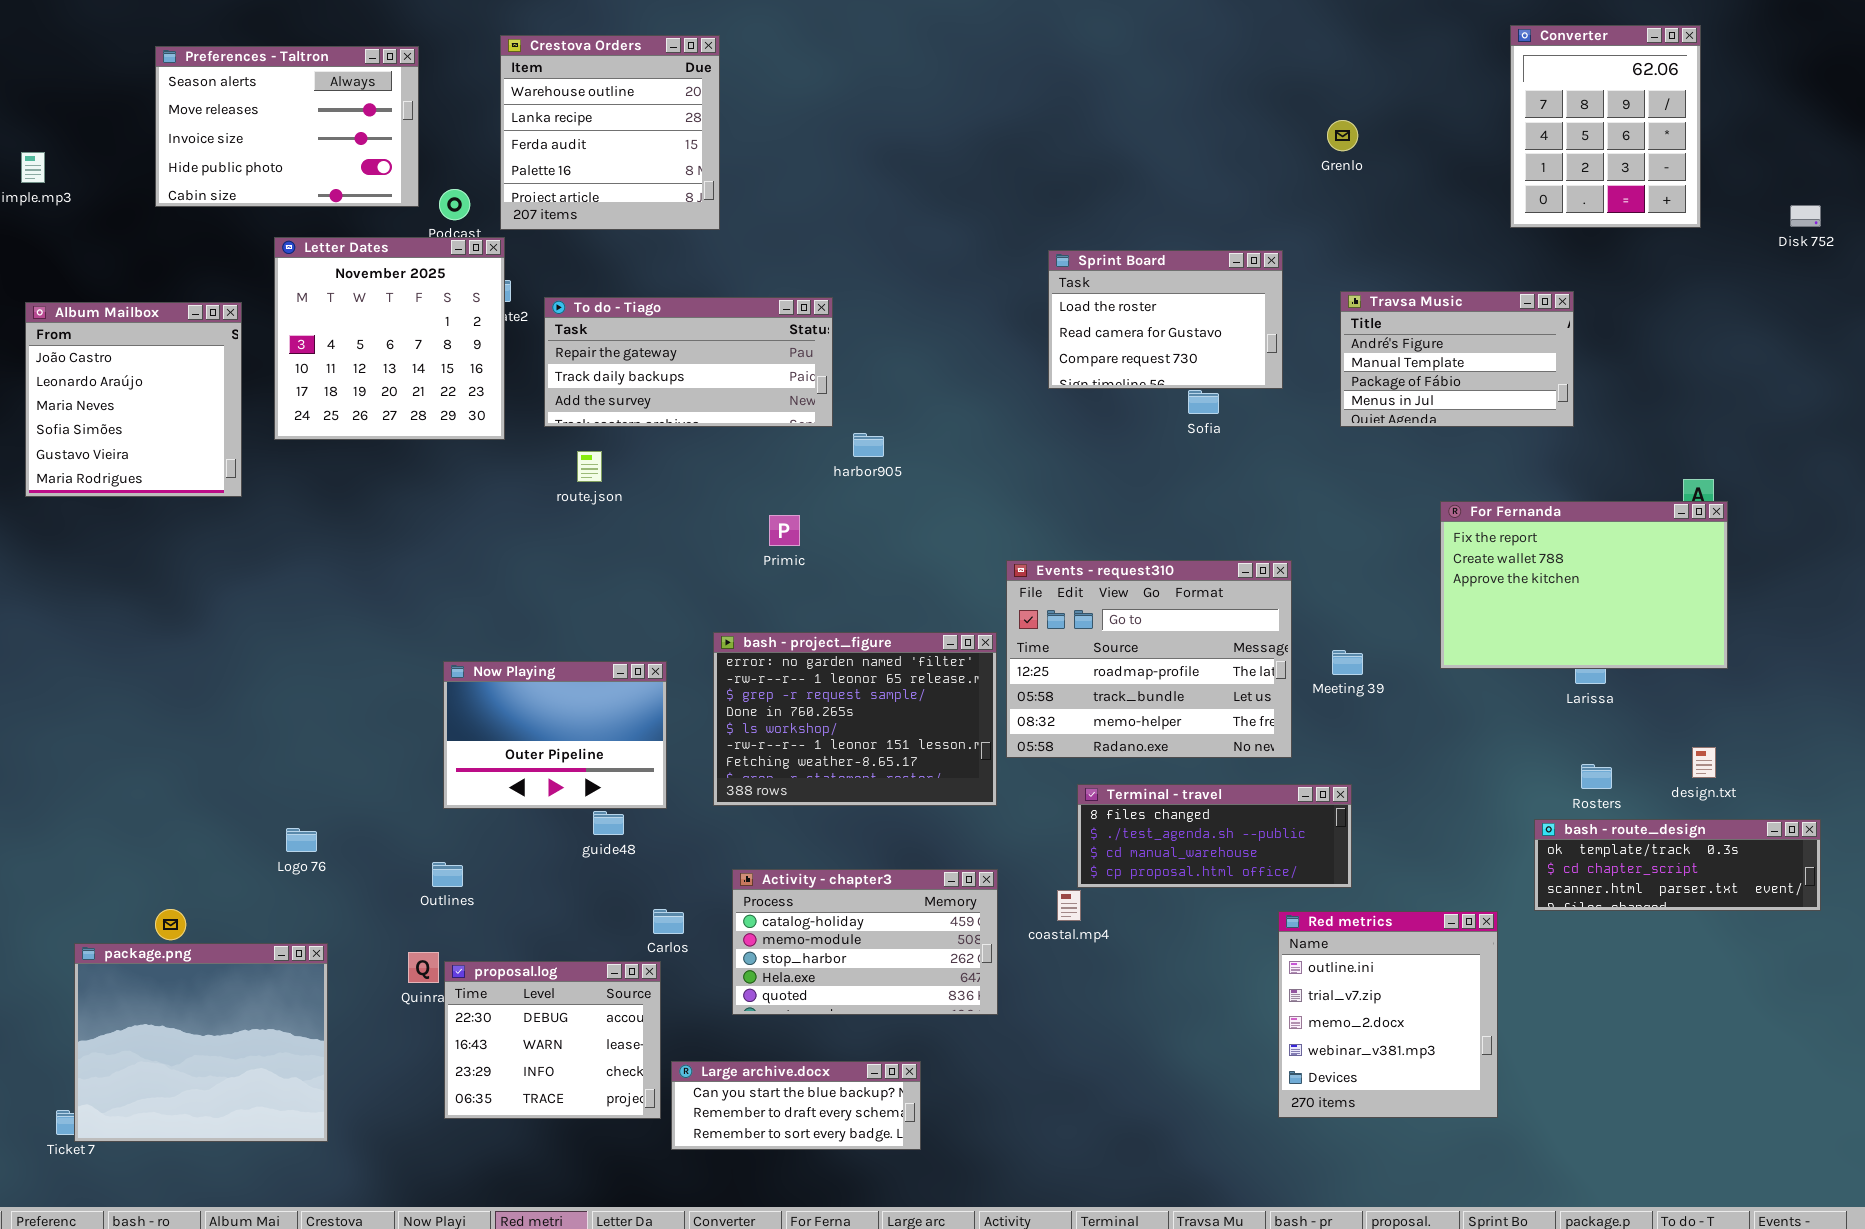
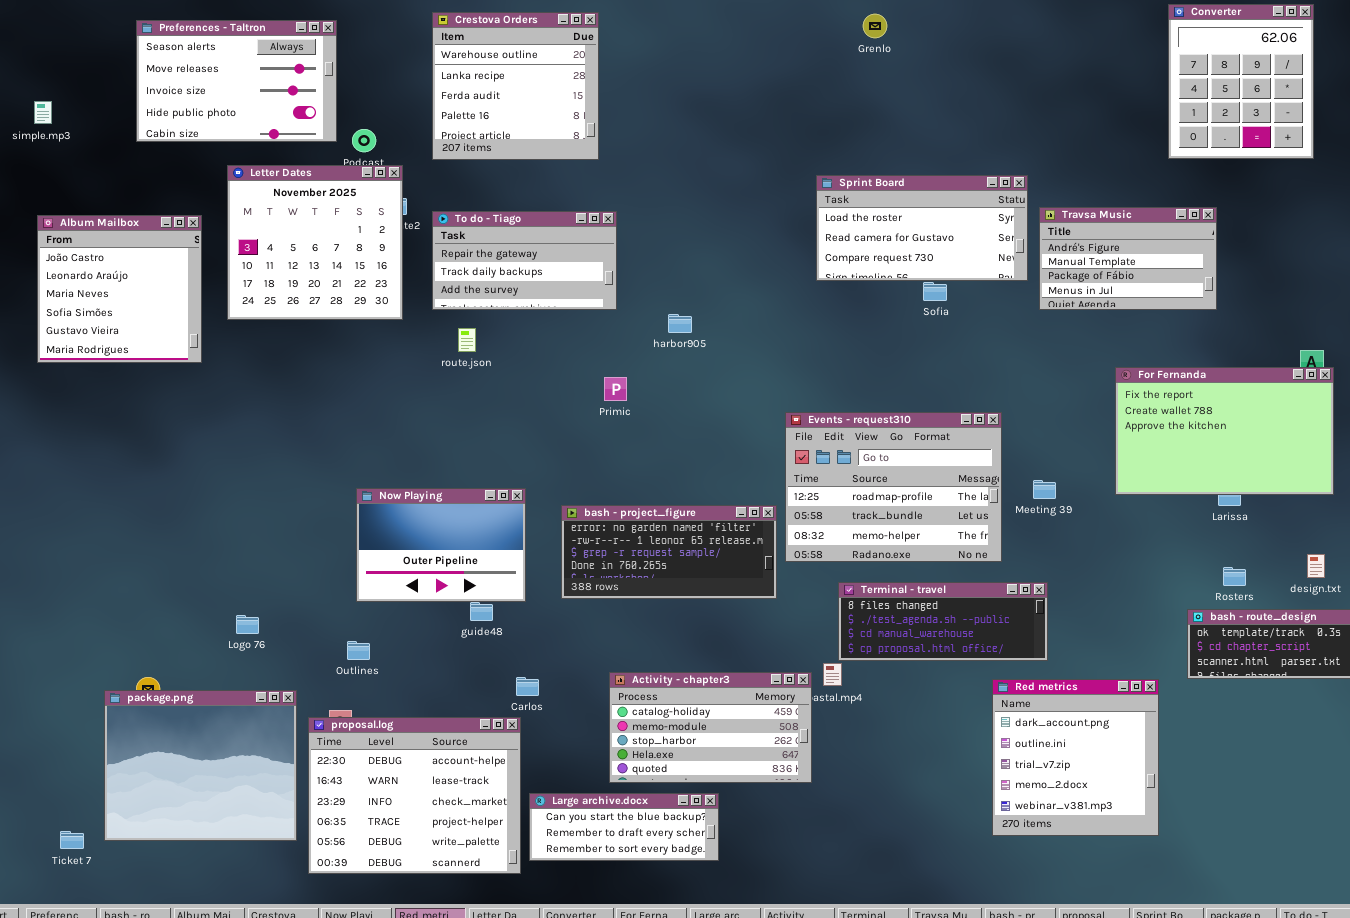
Crestova Orders: [500,35,720,230] -> [432,12,599,160], moved
Grenlo: [1327,120,1358,151] -> [863,14,887,38], moved
Sprint Board: [1048,250,1283,389] -> [816,175,1028,281], resized
To do - Tiago: [544,297,833,427] -> [432,211,617,310], resized
bash - project_figure: [713,632,997,806] -> [561,505,777,599], resized
Activity - chapter3: [732,869,998,1015] -> [609,672,812,783], moved
Red metrics: [1278,911,1498,1118] -> [992,679,1159,836], scrolled up 1 row
package.png: [74,943,328,1142] -> [104,690,297,841], moved
proposal.log: [444,961,661,1119] -> [308,717,521,874], resized

